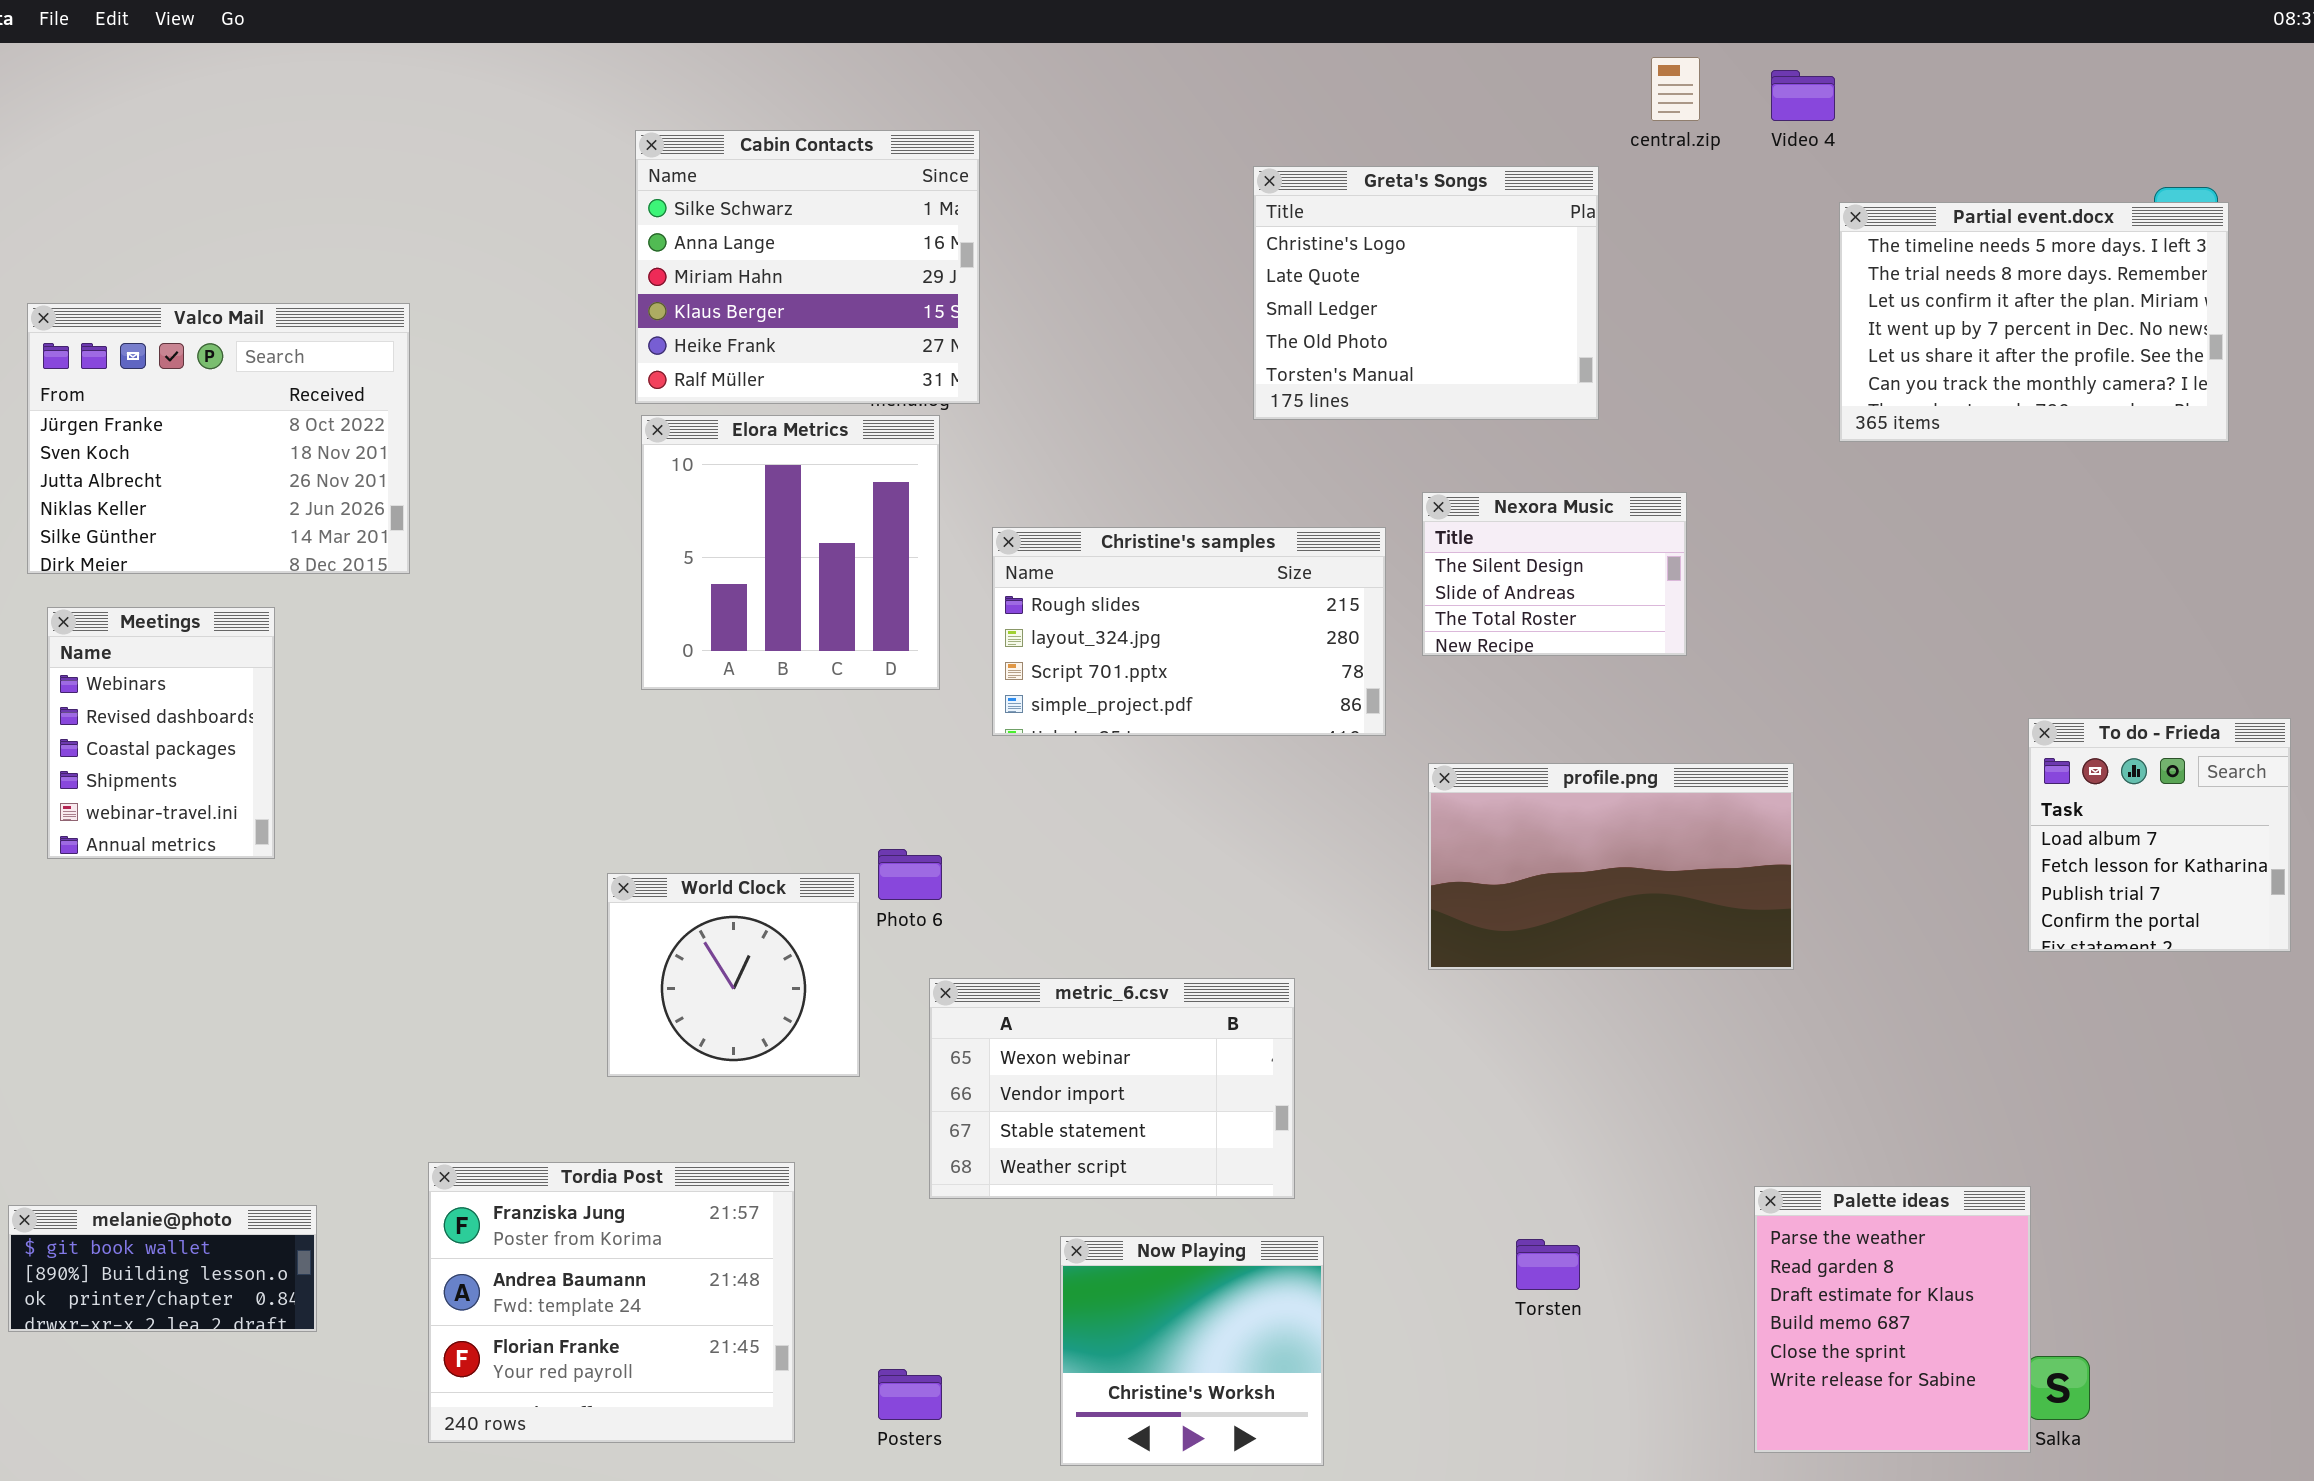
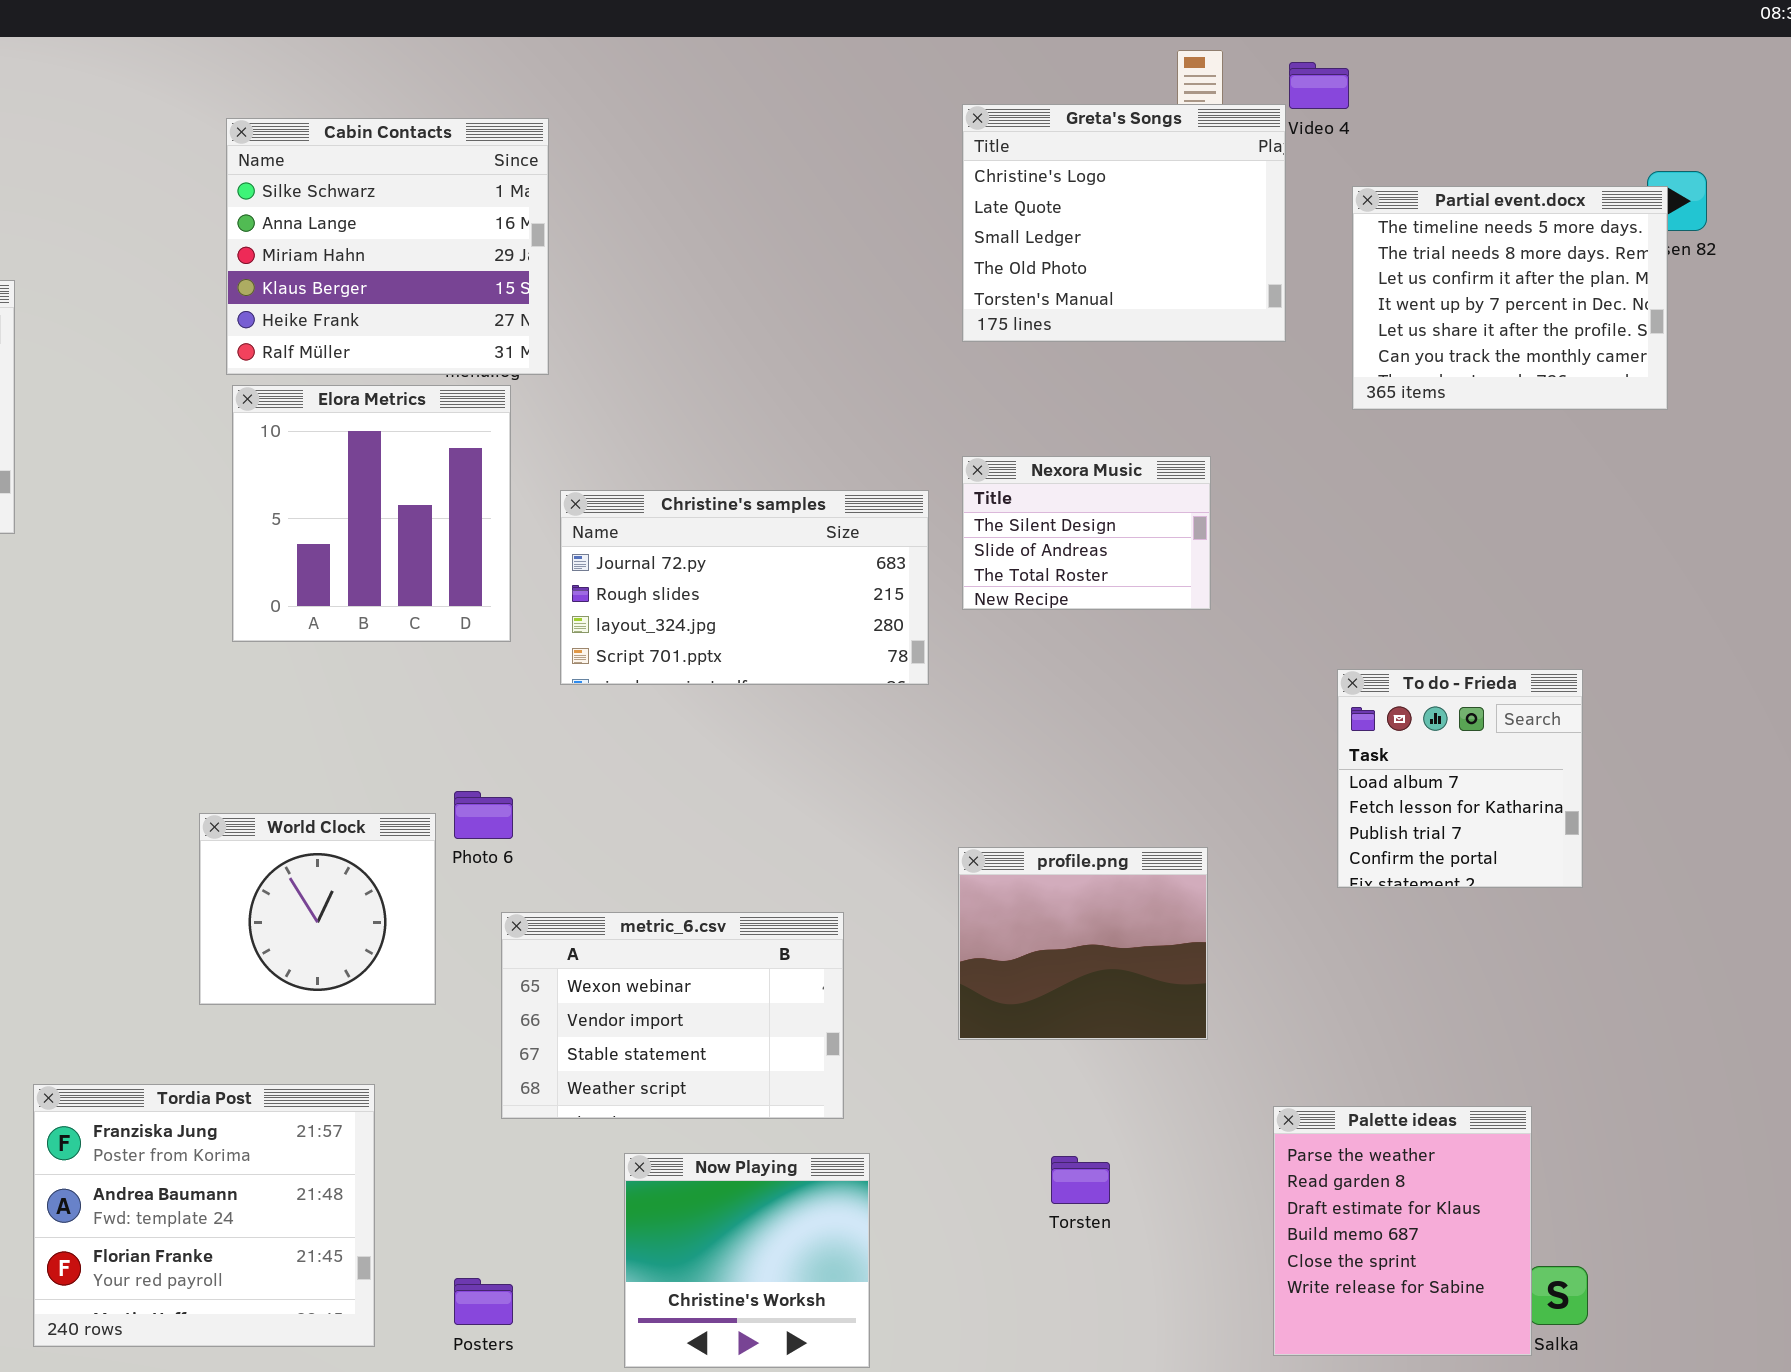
Greta's Songs: [1253,166,1599,420] -> [962,104,1286,342], moved
Partial event.docx: [1839,202,2229,442] -> [1352,186,1668,410], resized
Christine's samples: [992,527,1386,736] -> [560,490,929,685], scrolled up 1 row
To do - Frieda: [2028,718,2291,952] -> [1337,669,1583,888], moved
profile.png: [1428,763,1794,970] -> [958,847,1208,1040], moved, resized

